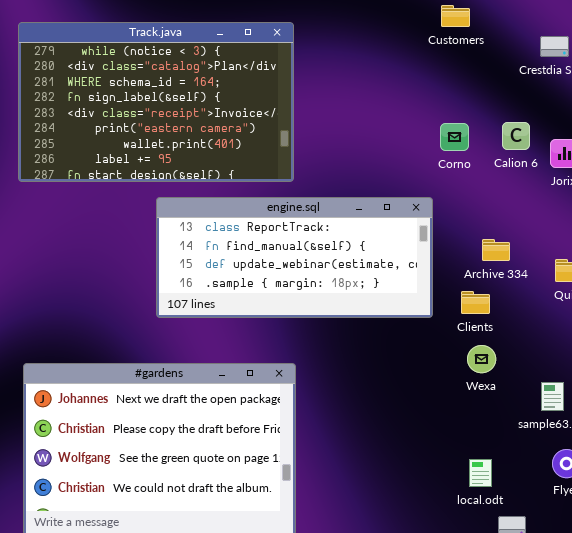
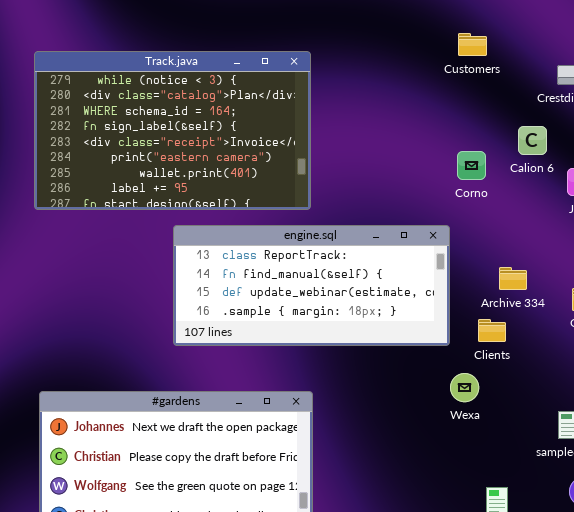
Calion 6: [502,122,530,150] -> [518,126,547,155], moved
Wexa: [467,345,496,373] -> [450,373,479,402], moved

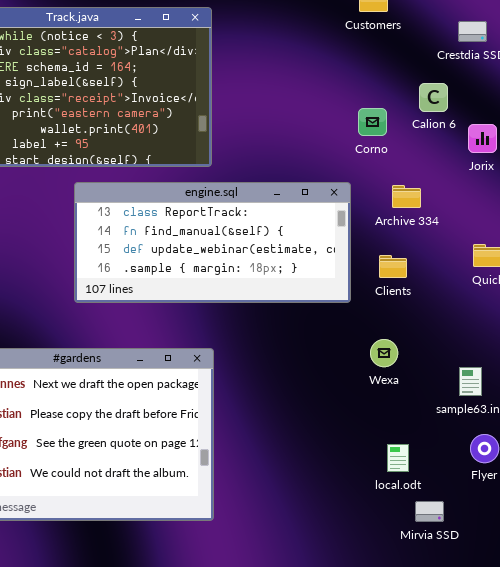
Archive 334: [499,267,527,290] -> [392,185,421,208], moved
Clients: [478,319,506,342] -> [379,255,407,278], moved
Wexa: [450,373,479,402] -> [370,339,398,367], moved

